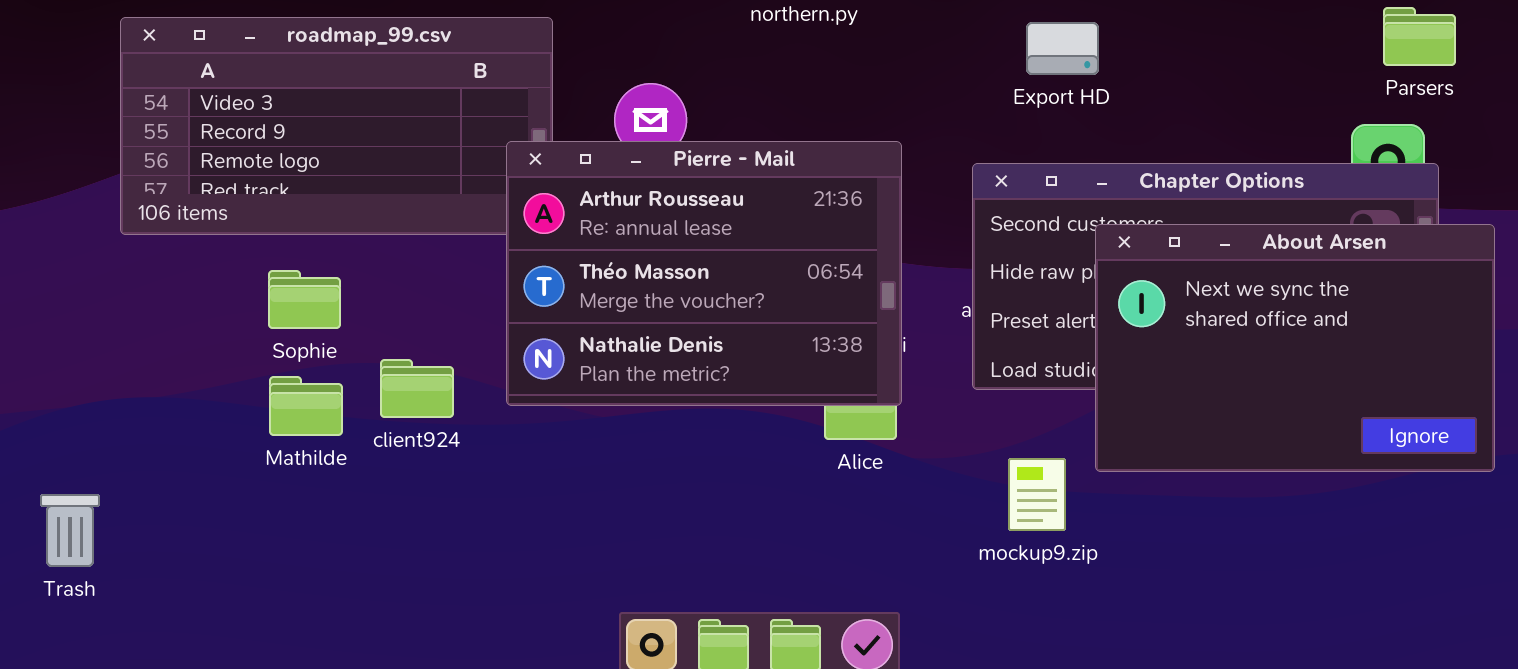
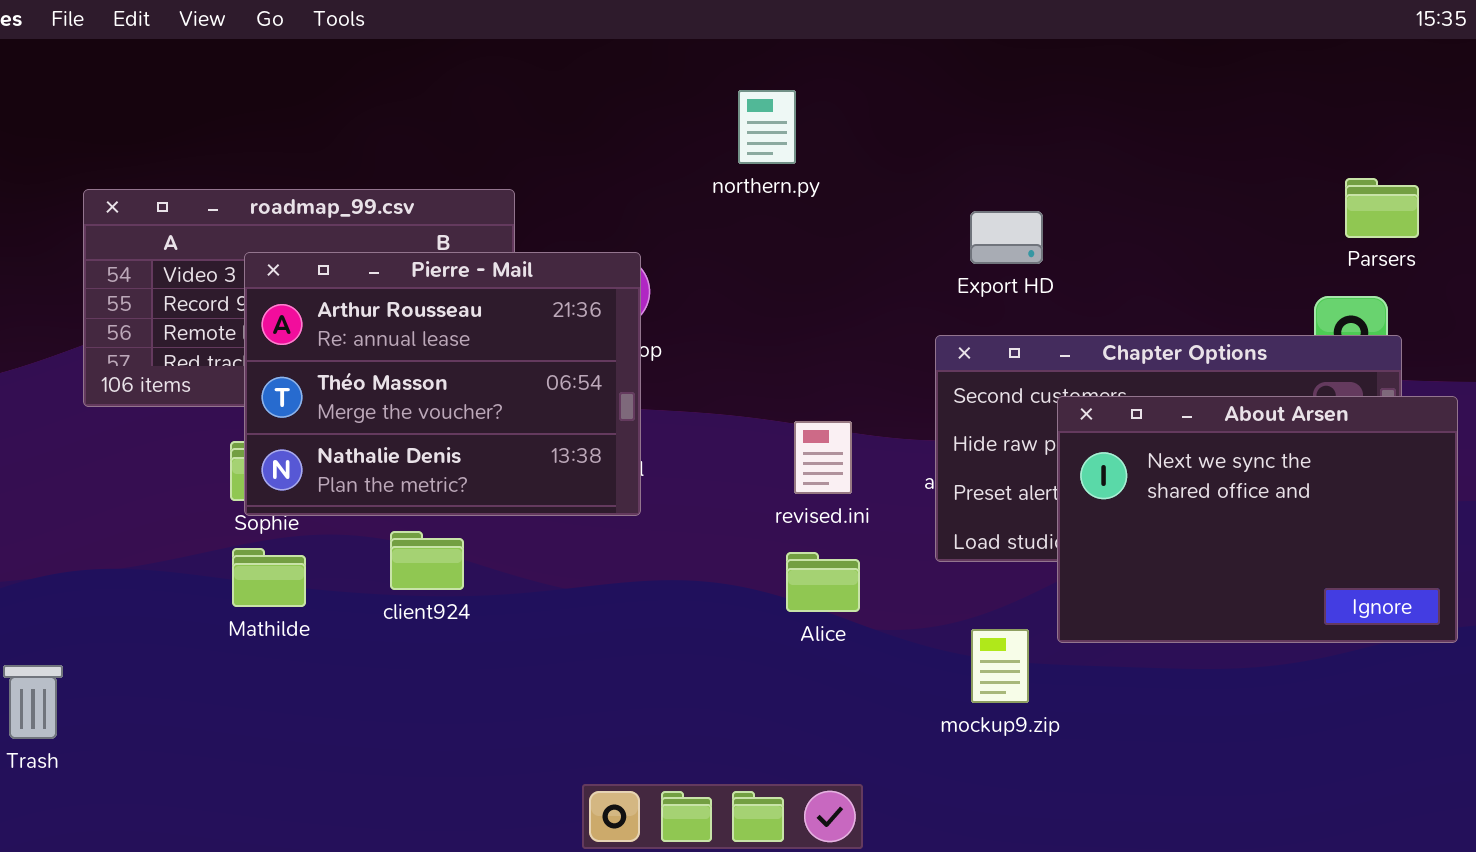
Export HD: [1026,22,1099,75] -> [970,211,1043,264], moved
Pierre - Mail: [506,141,902,406] -> [244,252,641,516], moved
client924: [380,359,454,418] -> [390,531,464,590], moved

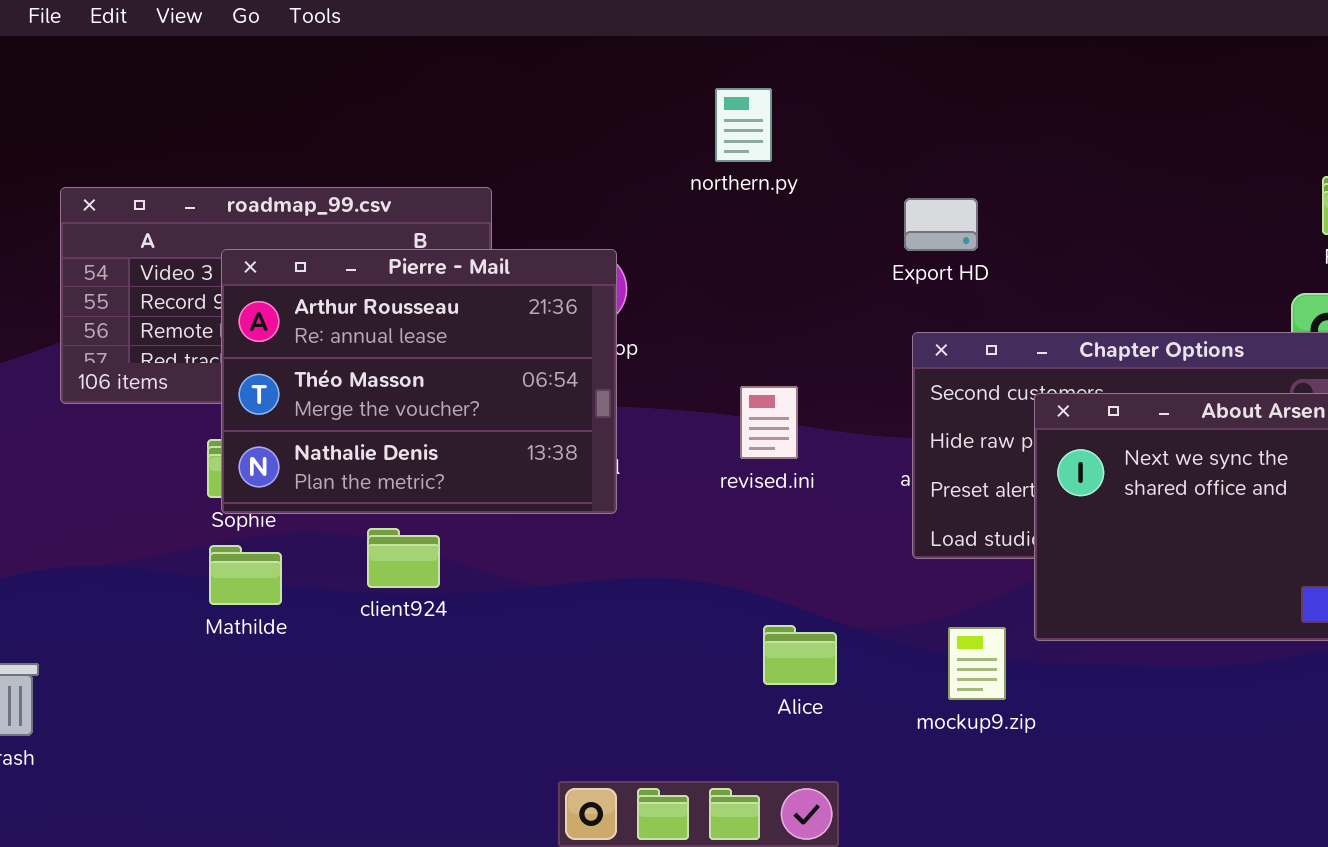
Export HD: [970,211,1043,264] -> [904,198,978,251], moved
revised.ini: [794,421,852,494] -> [740,386,798,459], moved
Alice: [786,552,860,612] -> [763,625,837,685], moved

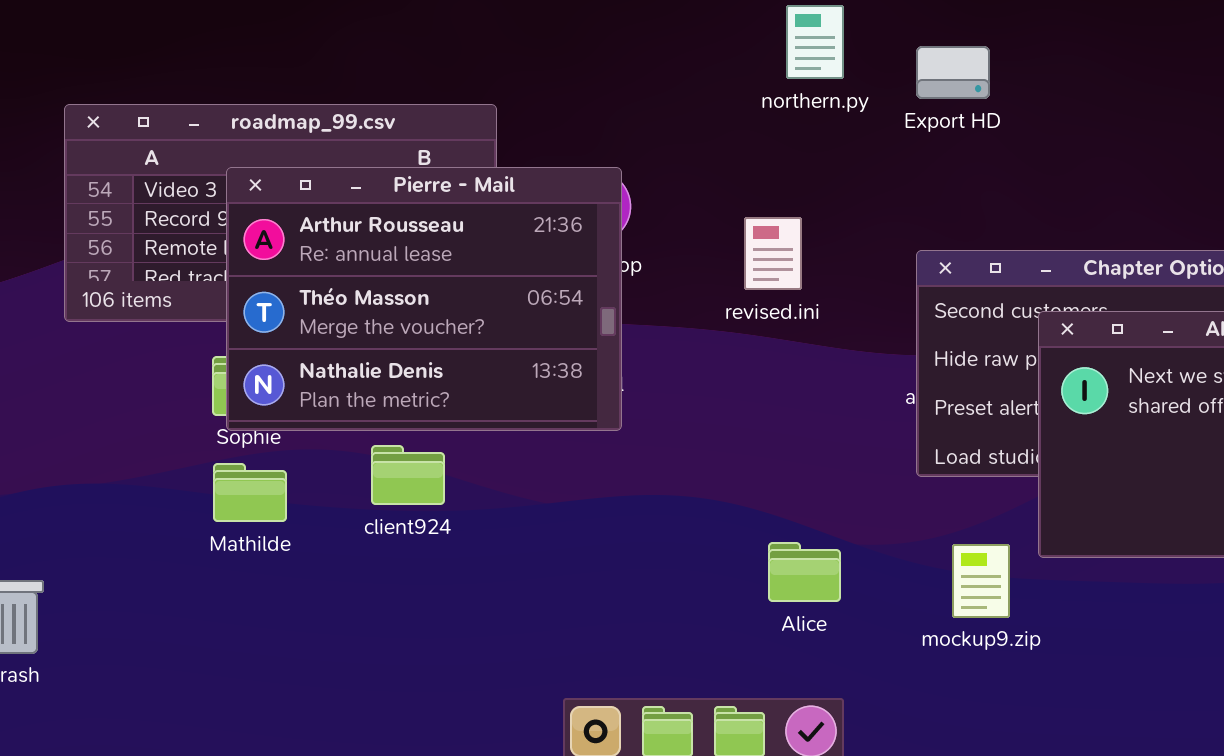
northern.py: [715,88,772,162] -> [786,5,844,79], moved
Export HD: [904,198,978,251] -> [916,46,990,99], moved
revised.ini: [740,386,798,459] -> [744,217,802,290], moved

